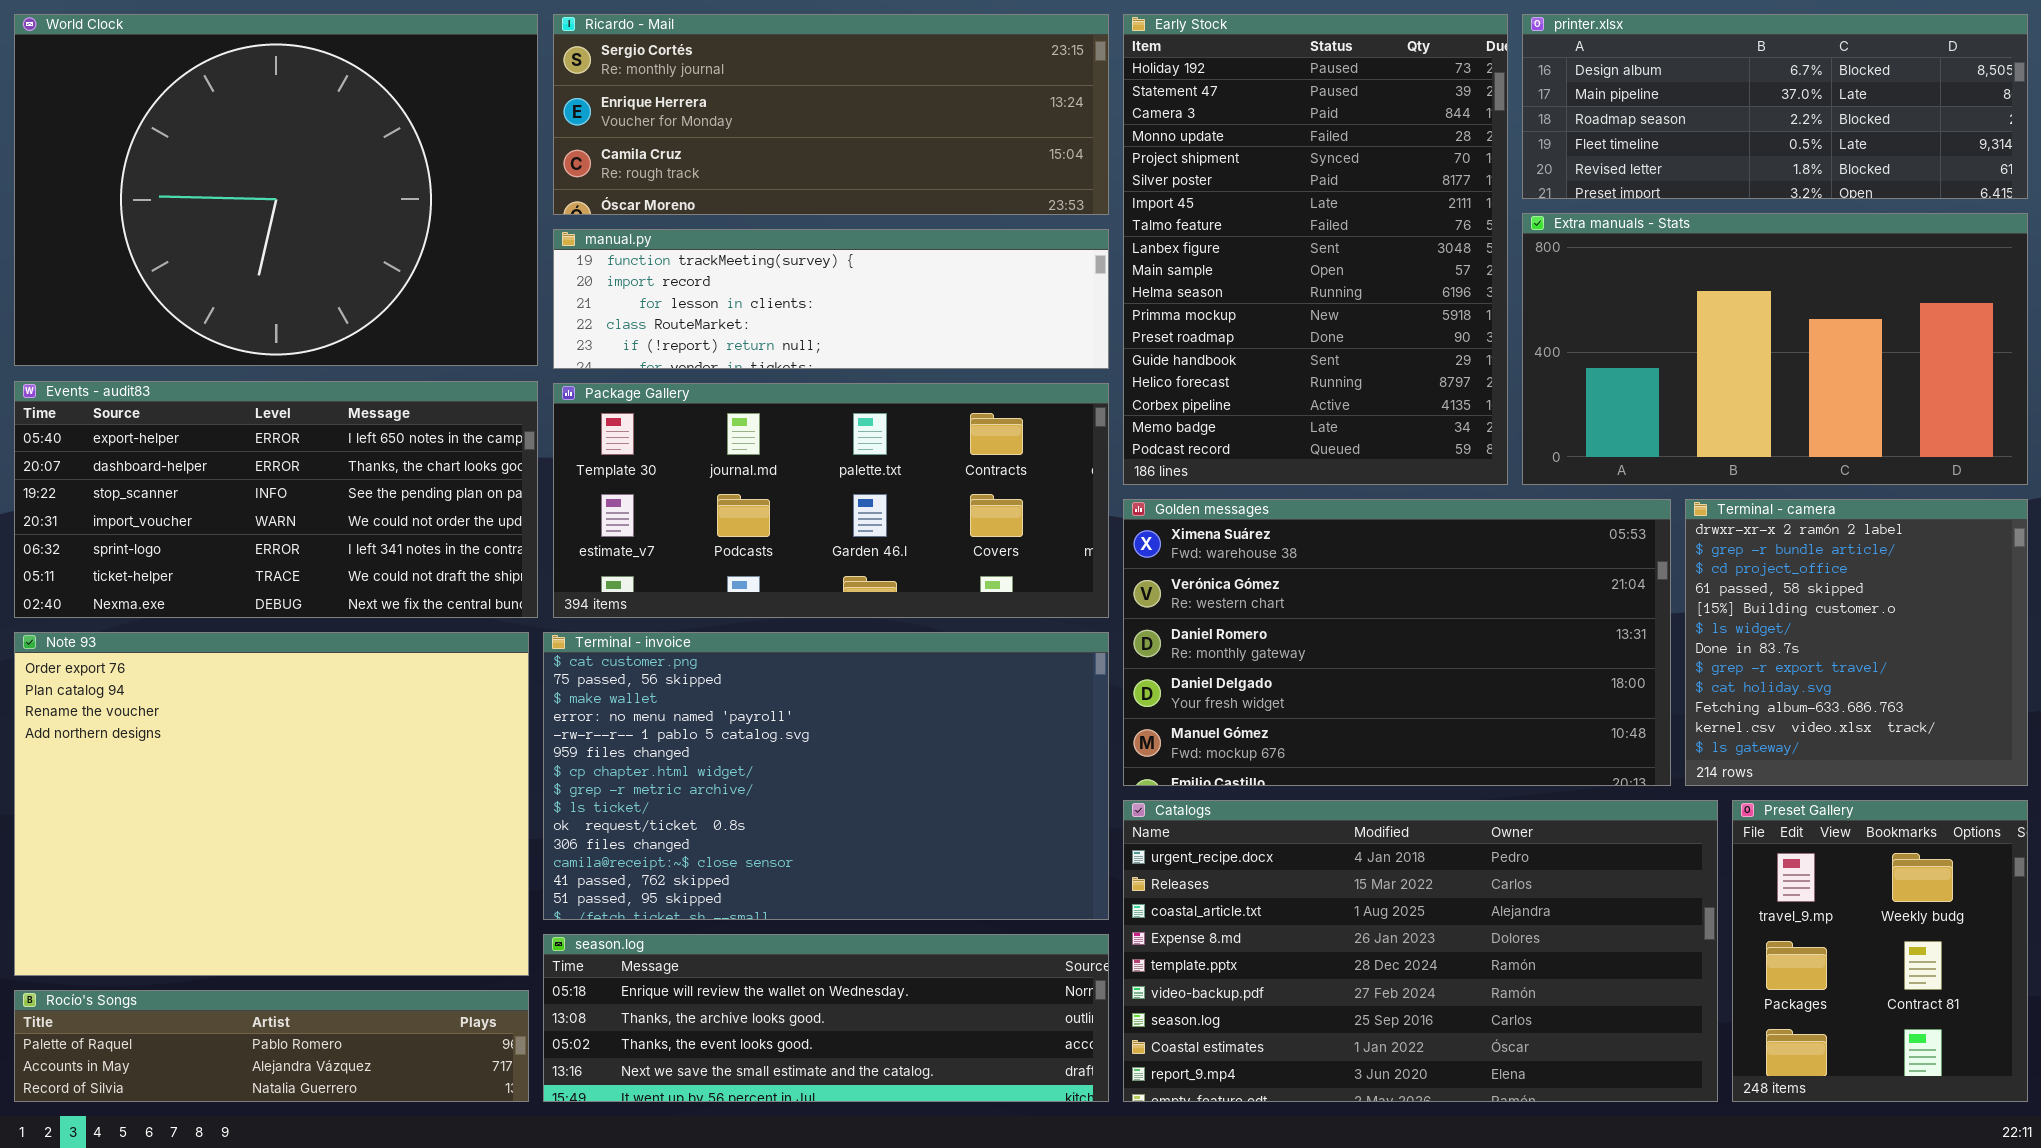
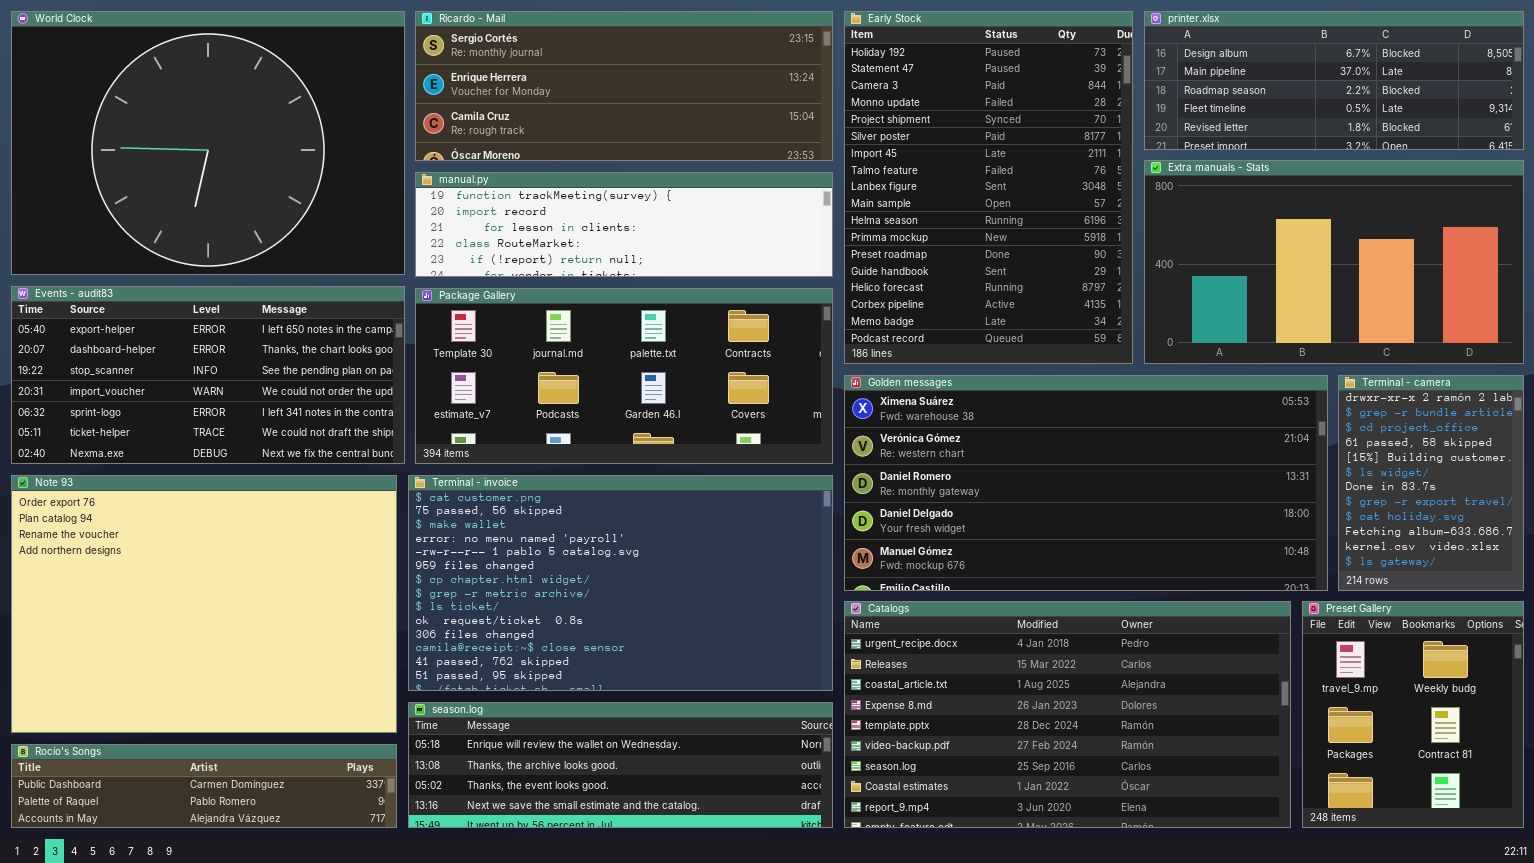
Golden messages: [1123,499,1671,786] -> [844,375,1328,591], resized
Terminal - camera: [1685,499,2028,786] -> [1338,375,1524,591], resized
Rocío's Songs: [14,990,529,1102] -> [11,744,397,828], scrolled up 1 row

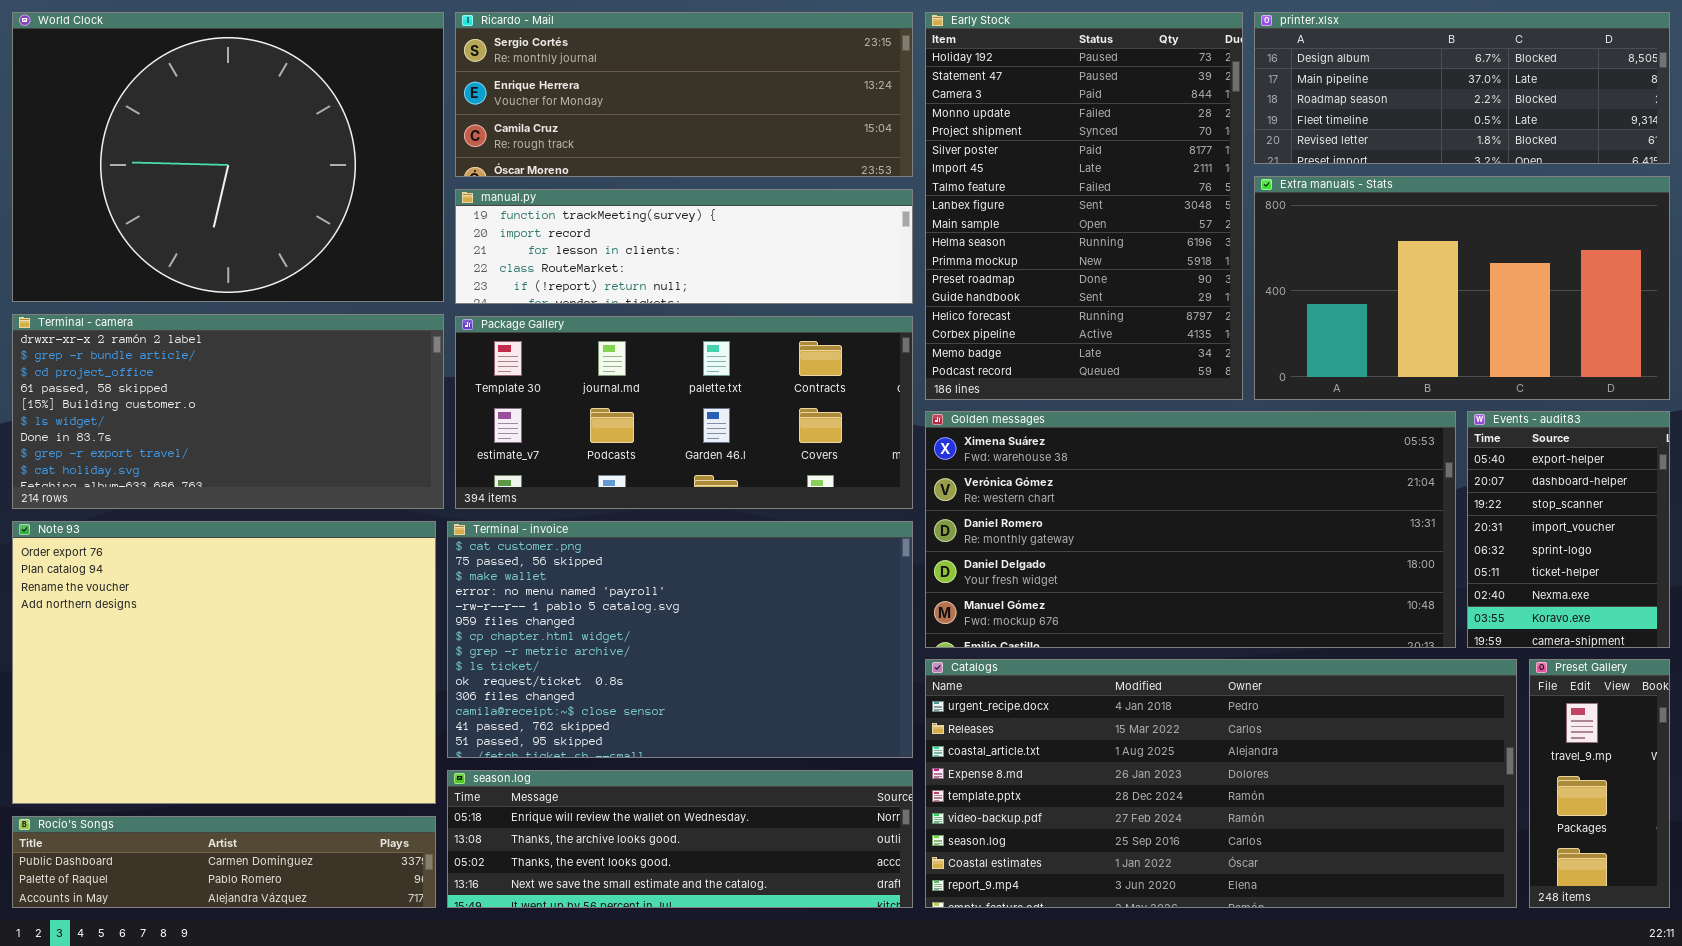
Events - audit83: [11,286,405,464] -> [1467,411,1670,648], moved, resized
Terminal - camera: [1338,375,1524,591] -> [12,314,444,509], moved, resized
Catalogs: [844,601,1291,828] -> [925,659,1517,908], resized
Preset Gallery: [1302,601,1524,828] -> [1529,659,1670,908], resized

